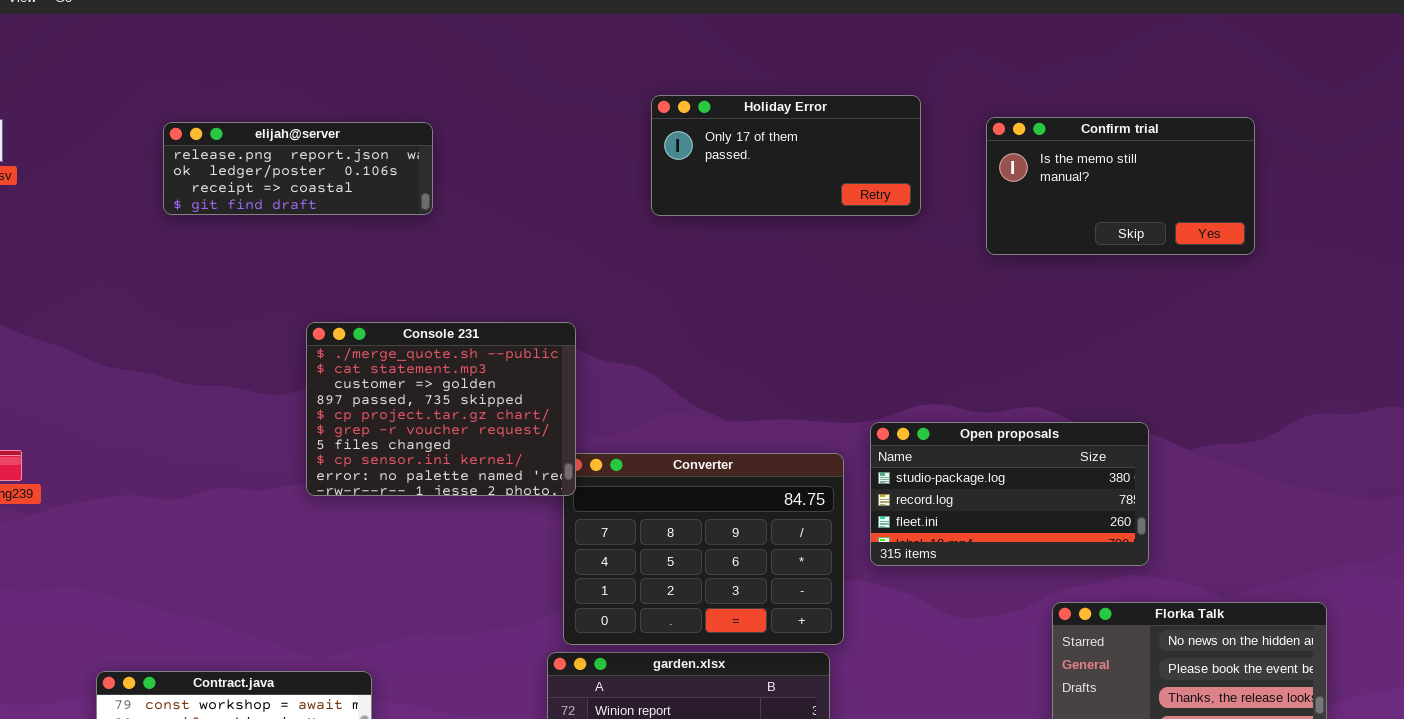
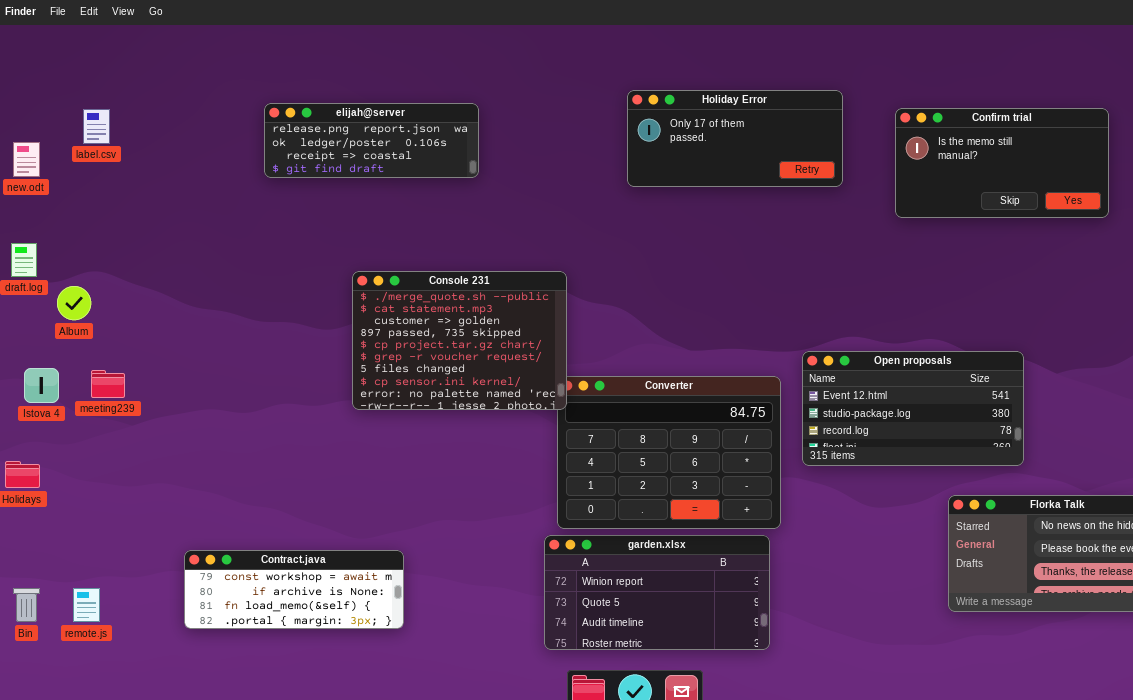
elijah@server: [163,122,433,215] -> [264,103,479,178], moved
Open proposals: [870,422,1149,566] -> [802,351,1024,466], scrolled up 1 row

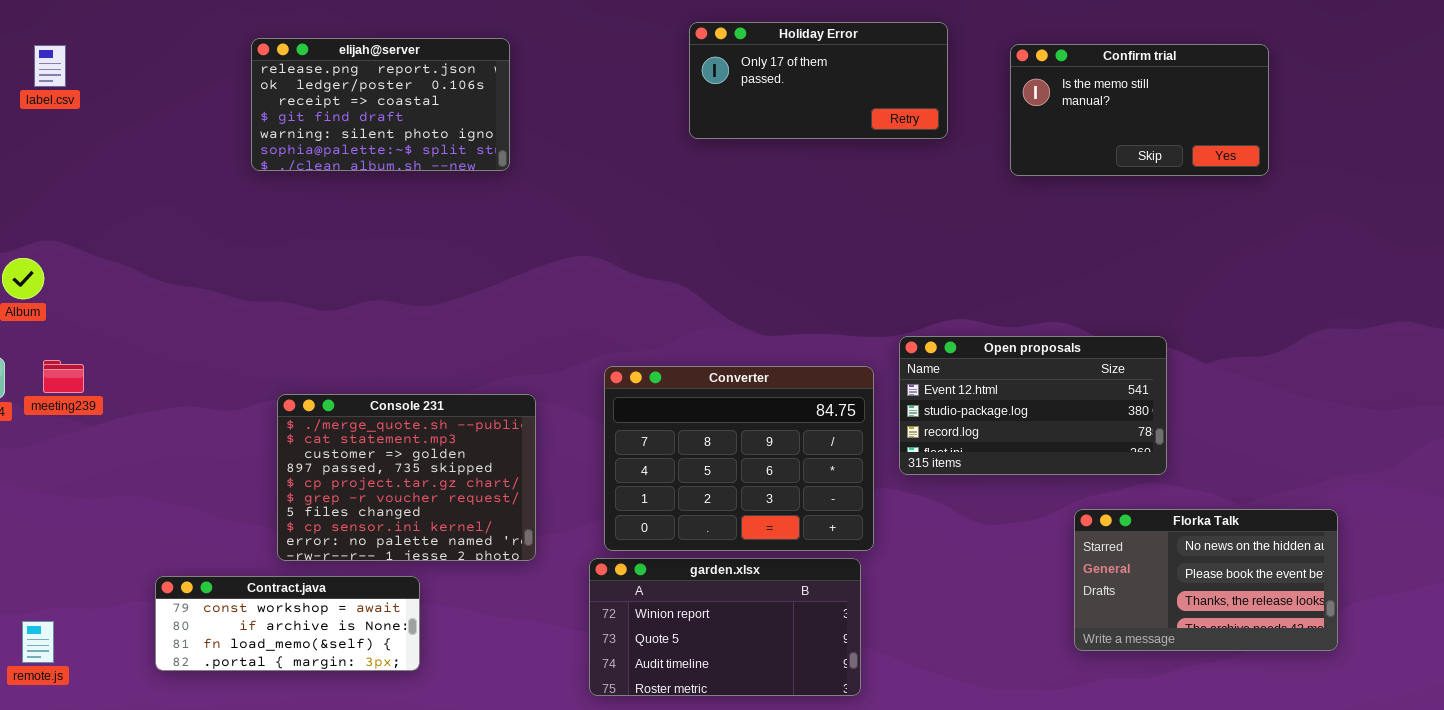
elijah@server: [264,103,479,178] -> [251,38,510,171], resized
Console 231: [352,271,567,410] -> [277,394,536,561], moved

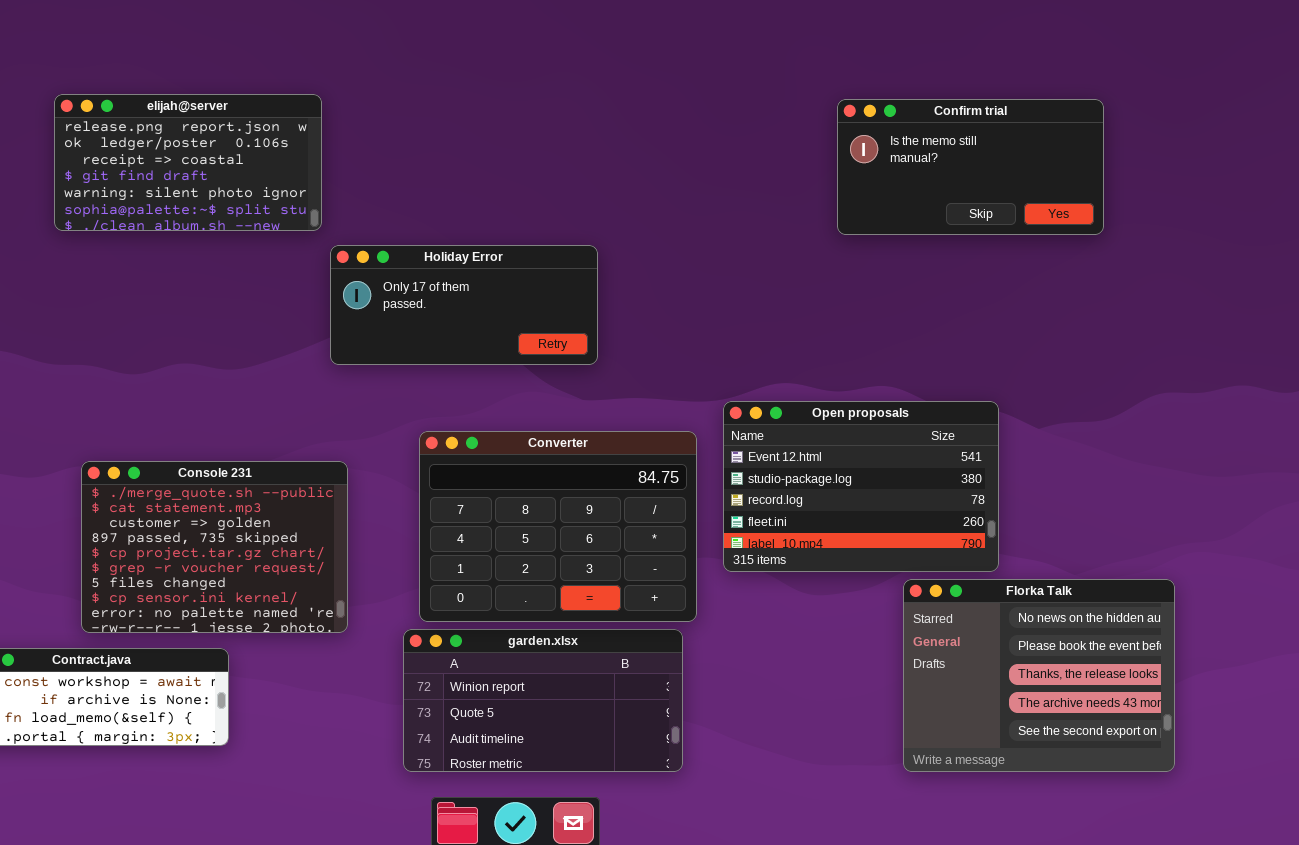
Holiday Error: [689,22,948,139] -> [330,245,598,365], moved
Open proposals: [899,336,1167,475] -> [723,401,999,572], resized
Florka Talk: [1074,509,1338,651] -> [903,579,1175,772], resized

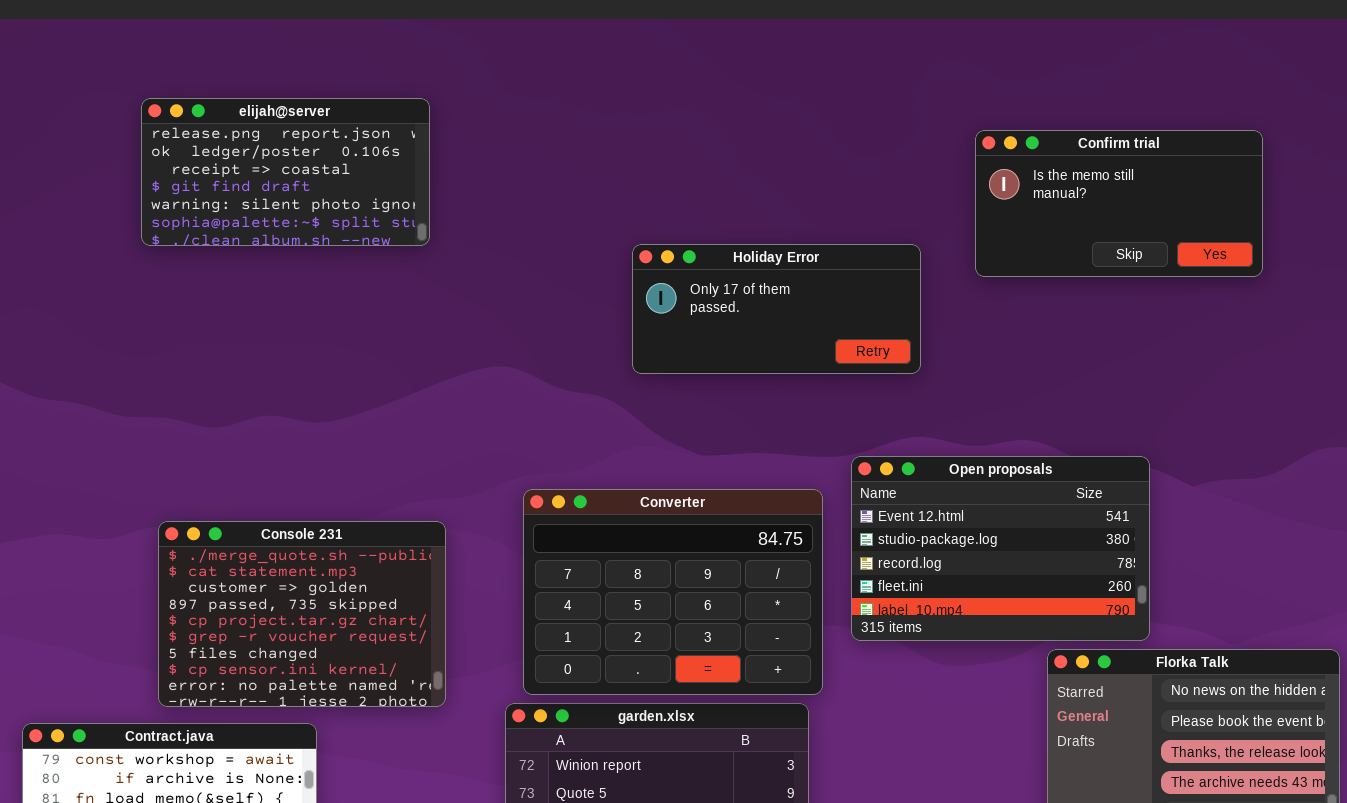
elijah@server: [54,94,322,231] -> [141,98,430,246], moved
Holiday Error: [330,245,598,365] -> [632,244,921,374], moved

